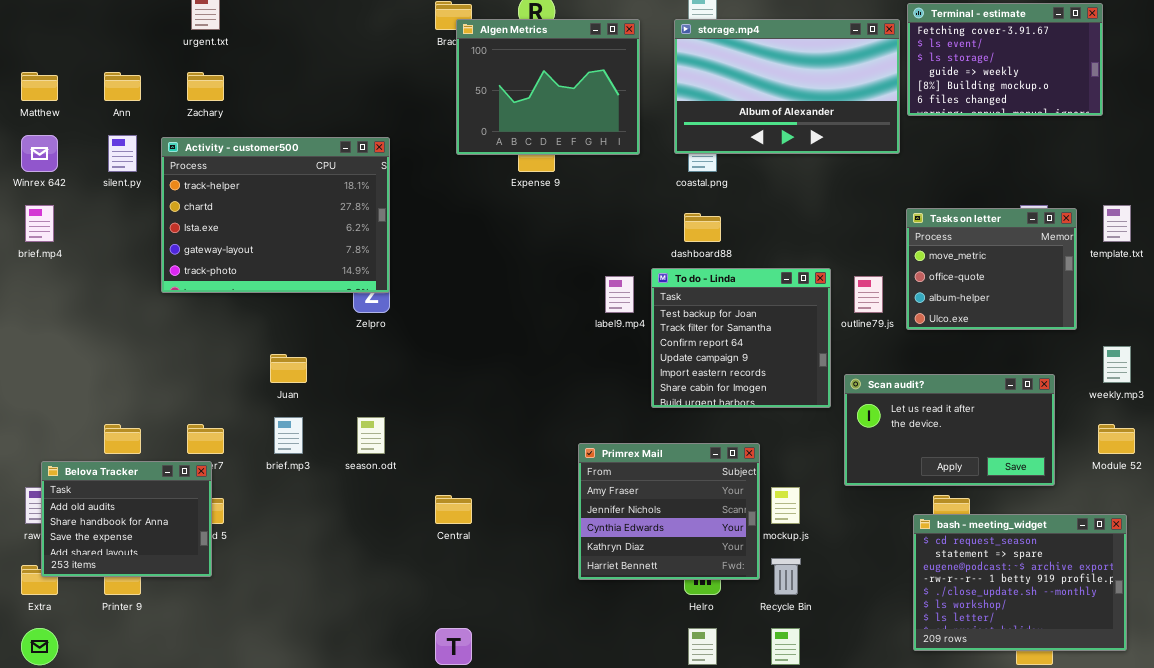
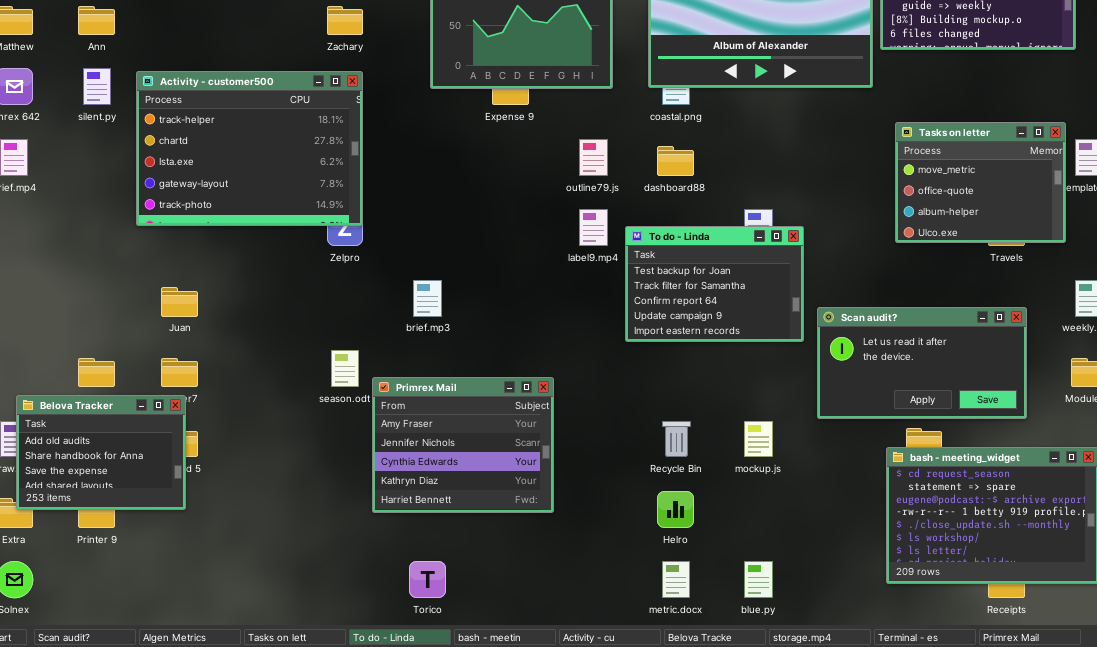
Zachary: [187,72,224,101] -> [327,6,363,35], moved
Tasks on letter: [906,208,1077,330] -> [895,122,1066,243], moved
To do - Linda: [651,268,831,408] -> [625,226,804,342], resized
outline79.js: [854,276,883,313] -> [579,139,608,176], moved
Juan: [270,354,307,383] -> [161,287,198,317], moved
brief.mp3: [274,417,303,454] -> [413,280,442,317], moved
Primrex Mail: [578,443,760,580] -> [372,377,554,513], moved
Recycle Bin: [771,558,801,595] -> [662,421,691,457], moved

